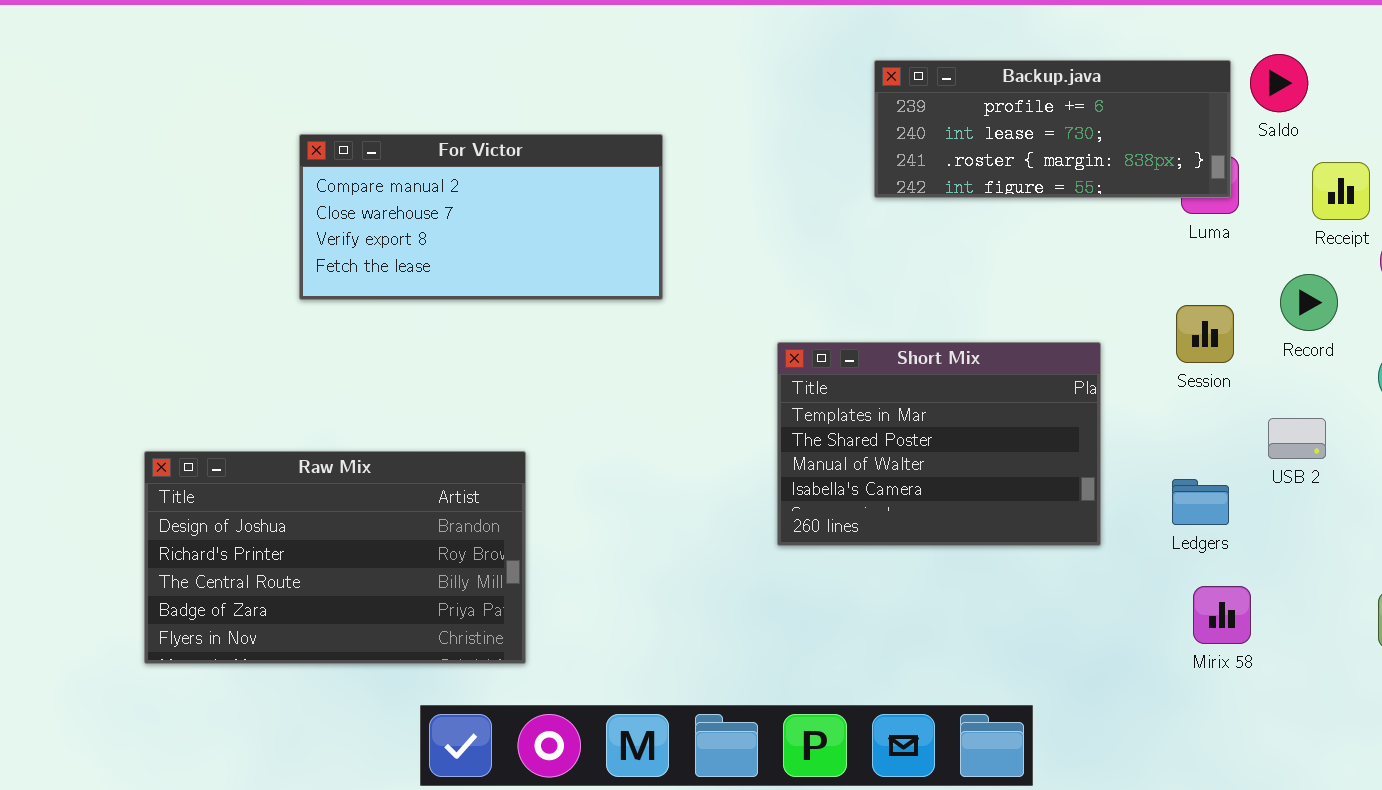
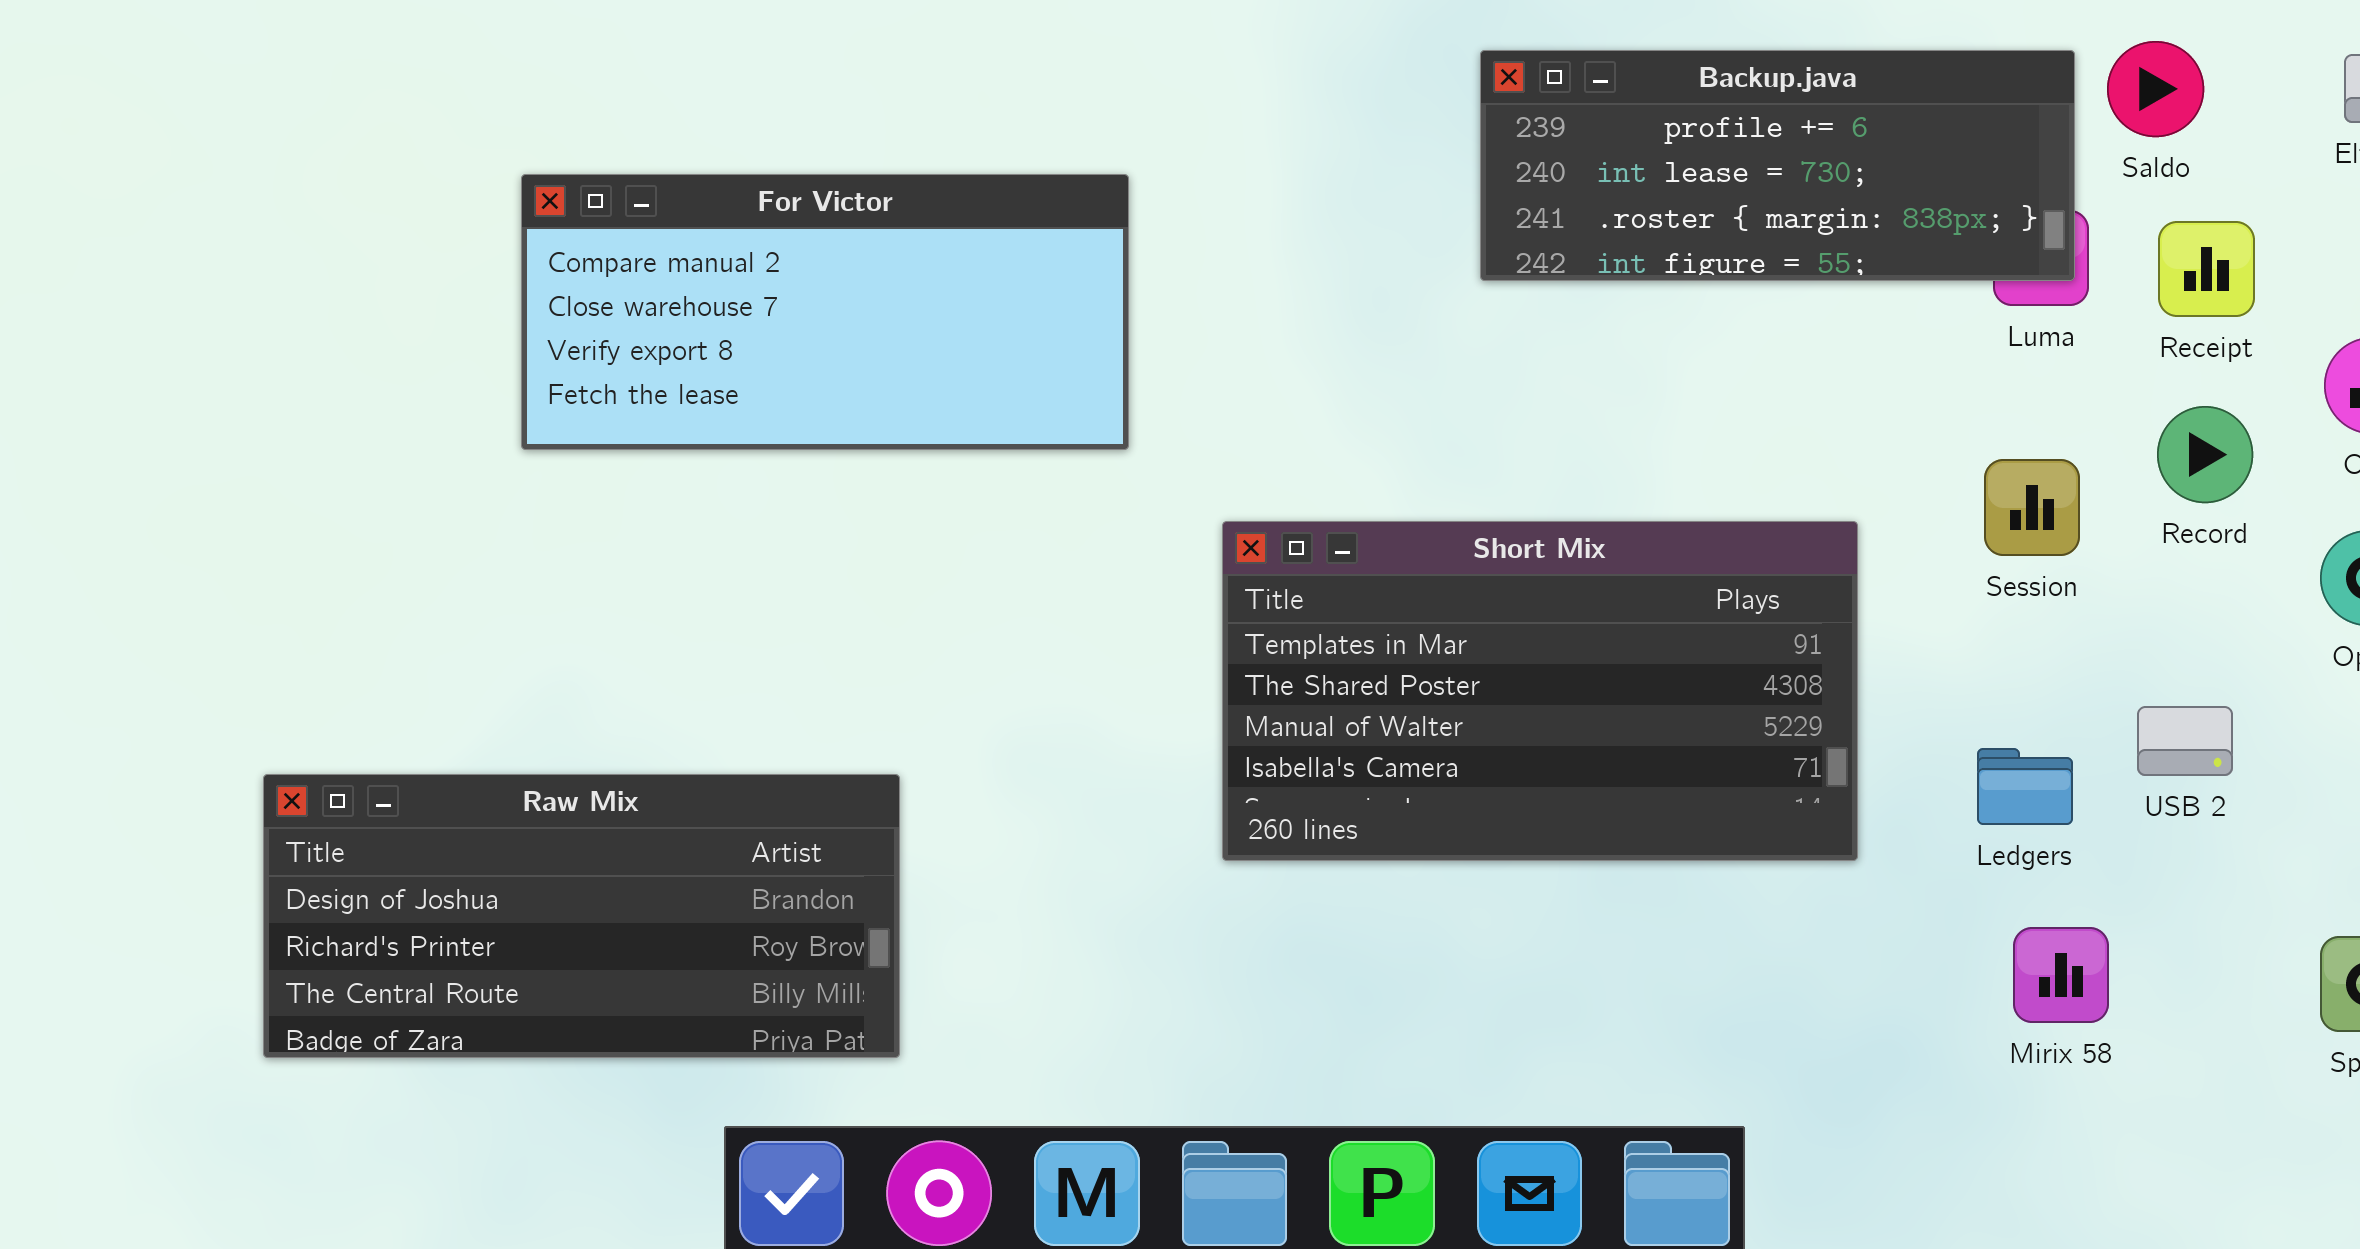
Receipt: [1312,162,1370,220] -> [2158,221,2255,317], moved
Short Mix: [777,342,1101,546] -> [1222,521,1858,861], resized
USB 2: [1268,418,1326,459] -> [2137,706,2233,776], moved
Raw Mix: [144,451,526,664] -> [263,774,900,1058], resized

